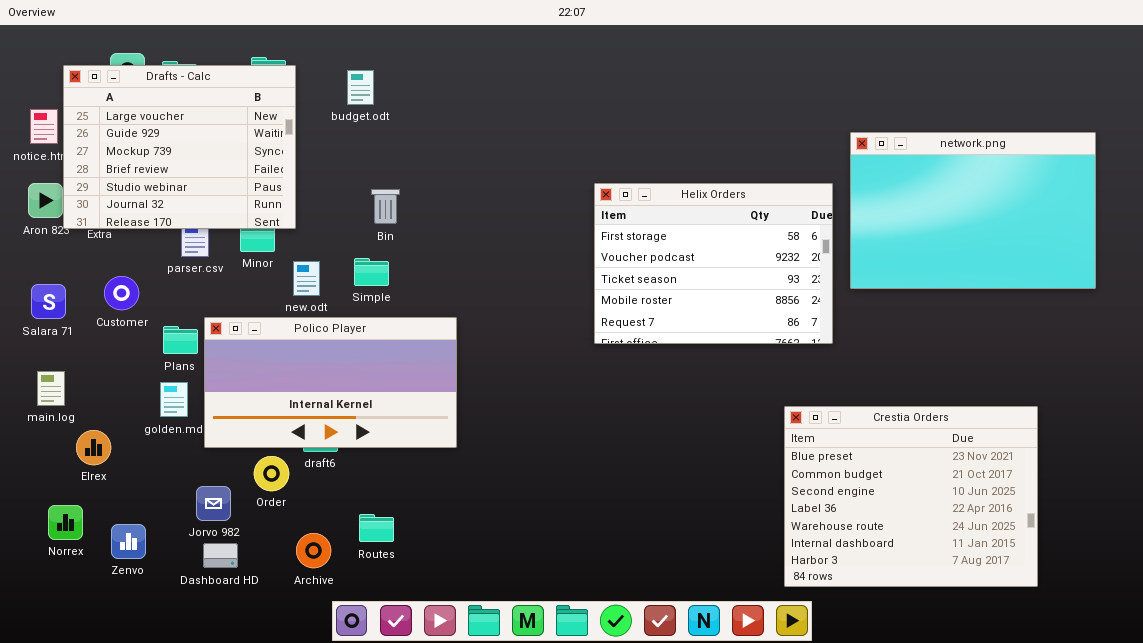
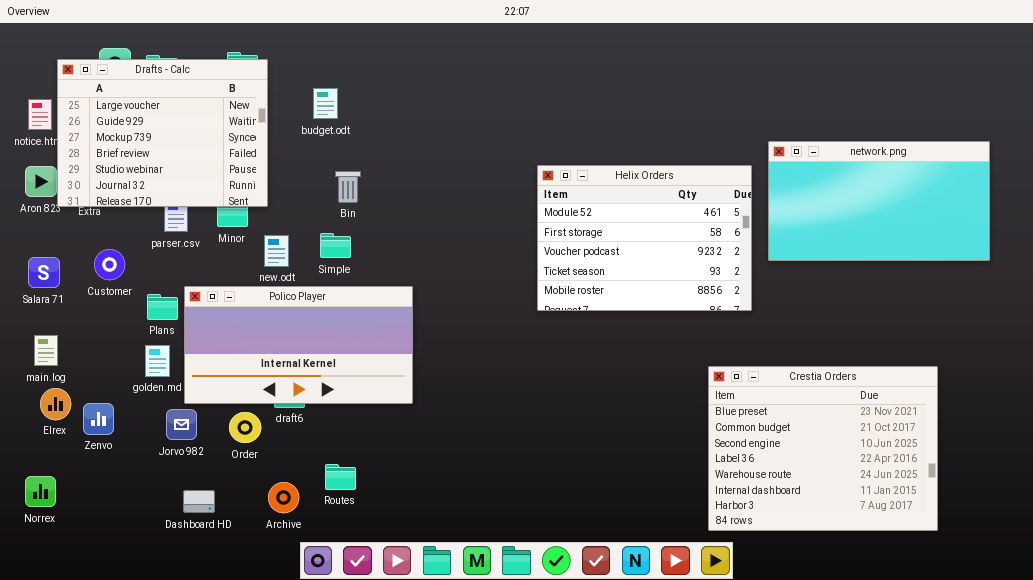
budget.odt: [347,70,374,105] -> [313,88,338,119], moved
network.png: [850,132,1096,289] -> [768,141,990,261], resized
Helix Orders: [594,183,833,344] -> [537,165,752,311], scrolled up 1 row
Elrex: [76,430,111,465] -> [40,388,71,420], moved
Jorvo 982: [196,486,231,521] -> [166,409,197,440], moved
Norrex: [48,505,83,540] -> [25,476,56,507], moved
Zenvo: [111,524,146,559] -> [83,403,114,435], moved

